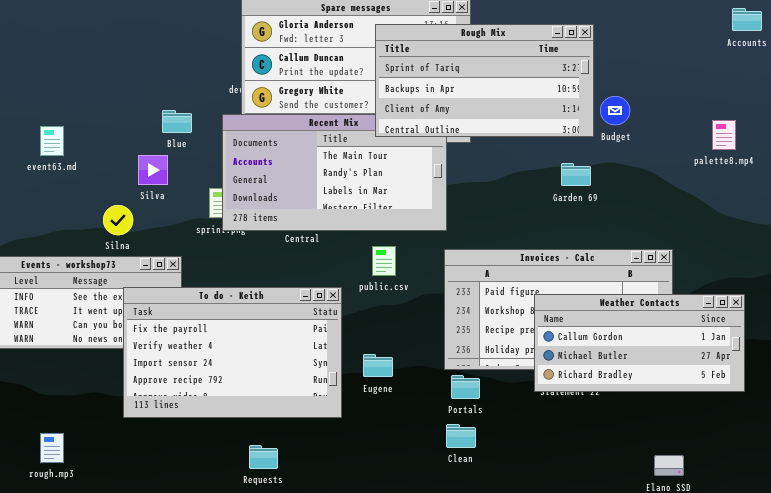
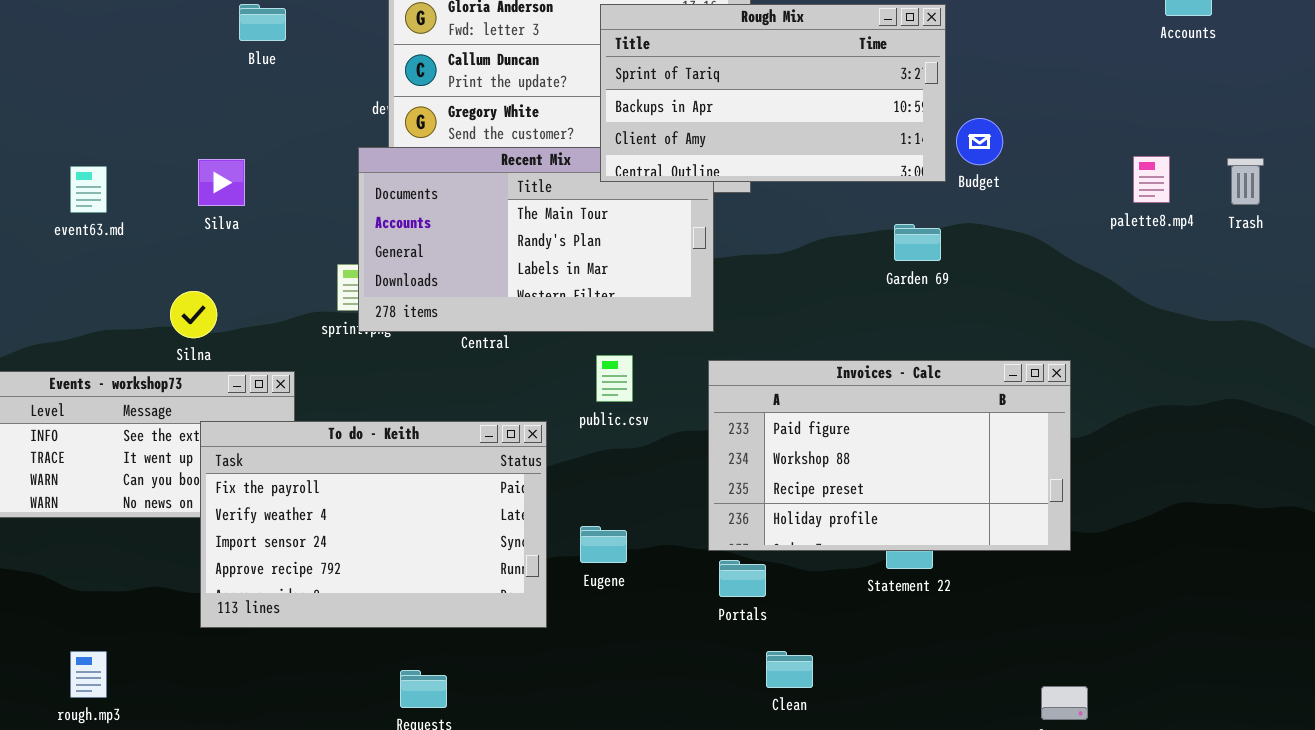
Blue: [162,110,192,133] -> [239,4,286,41], moved
Silva: [138,155,168,185] -> [198,159,245,206], moved
Weather Contacts: [534,294,745,392] -> none, closed
Clean: [446,424,476,448] -> [766,651,813,688], moved

